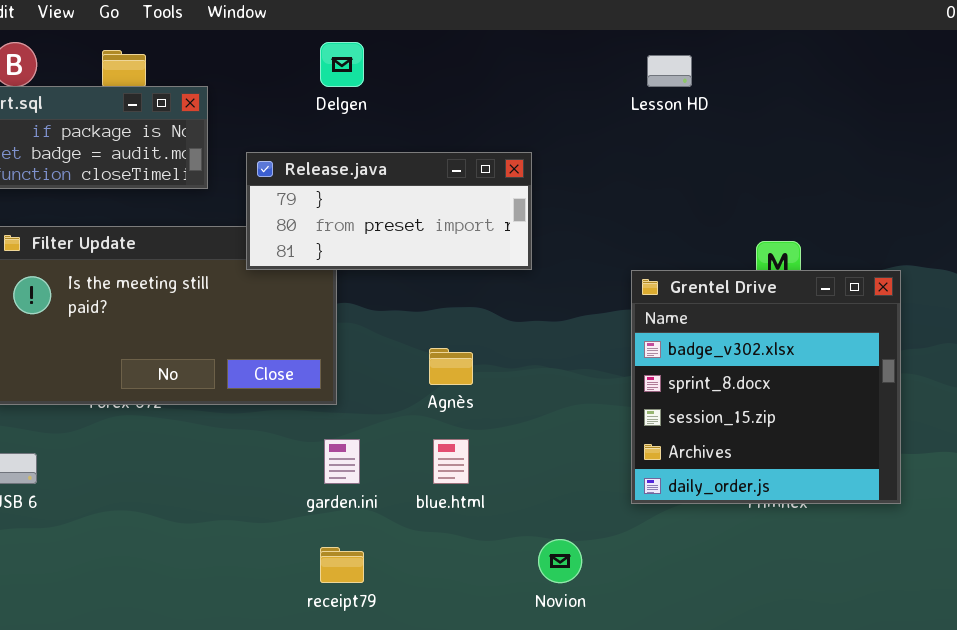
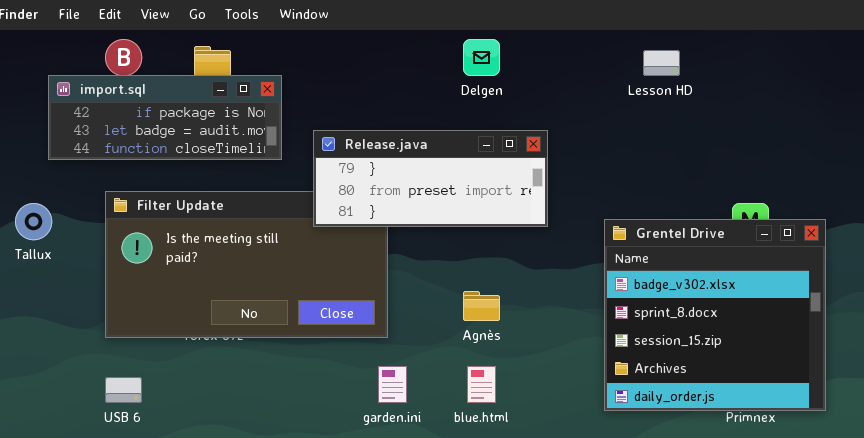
Delgen: [320,42,364,87] -> [463,39,500,76], moved
Grentel Drive: [631,270,901,504] -> [604,219,826,411], moved

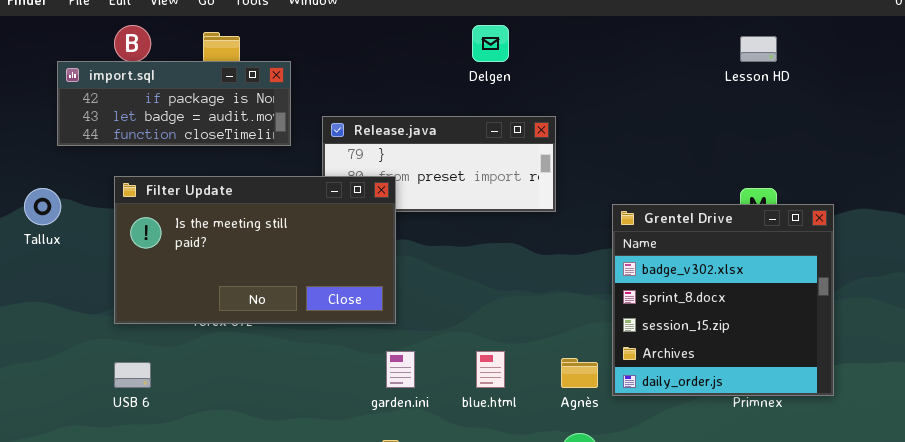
Lesson HD: [643,50,680,76] -> [740,36,777,62], moved
Filter Update: [105,191,388,338] -> [114,176,396,324], raised
Agnès: [463,291,500,321] -> [561,358,598,388], moved

